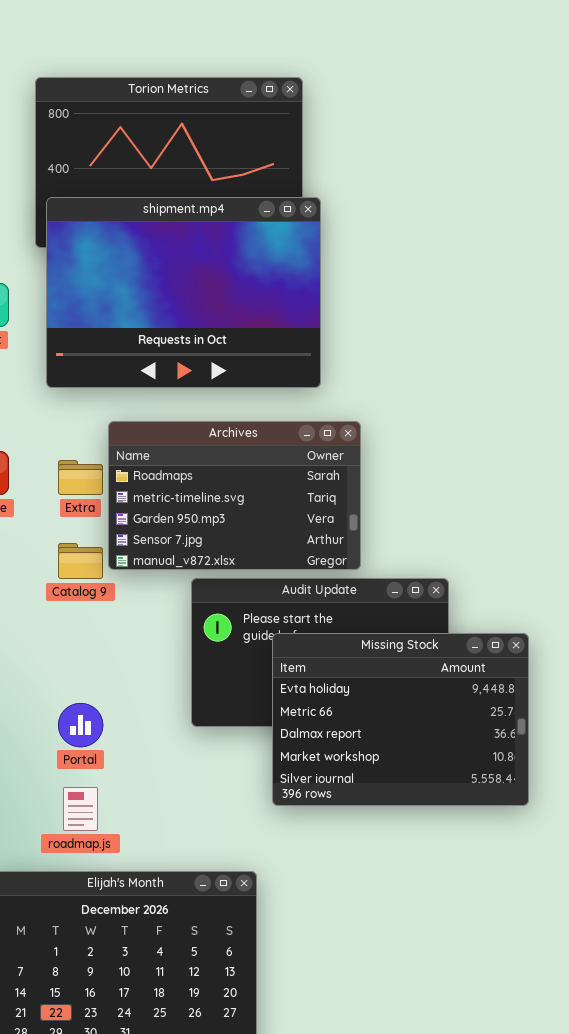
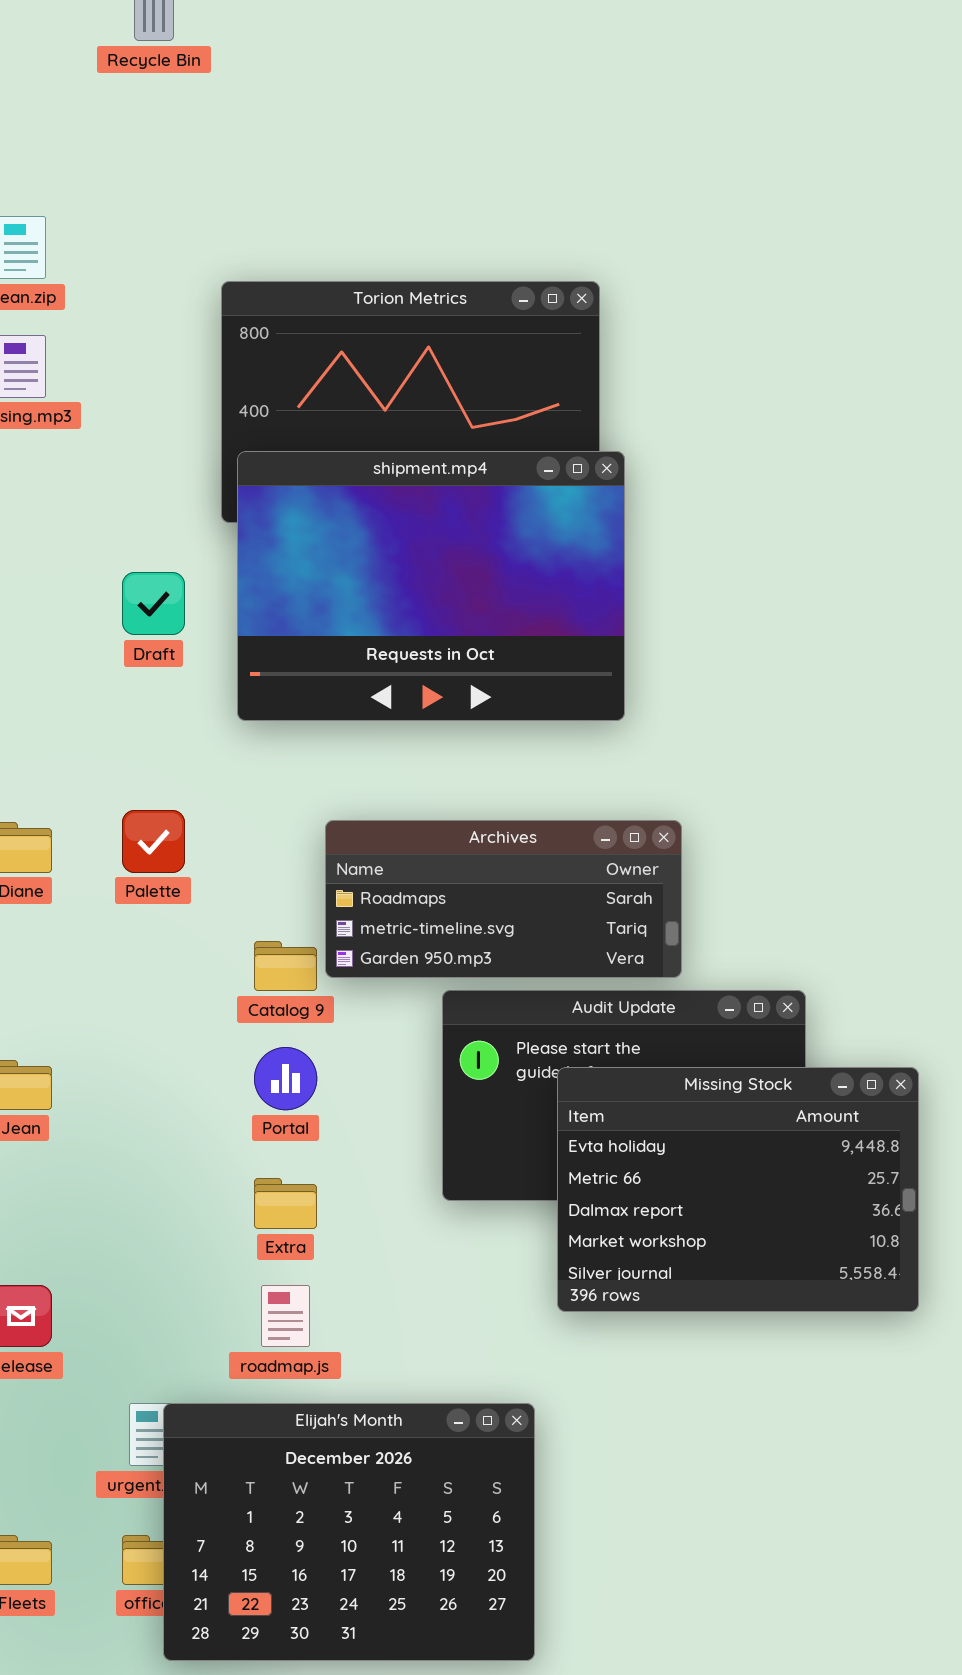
Archives: [108,421,361,570] -> [325,820,682,978], resized
Extra: [58,460,103,495] -> [254,1178,317,1229], moved
Portal: [58,703,103,747] -> [254,1047,317,1110], moved

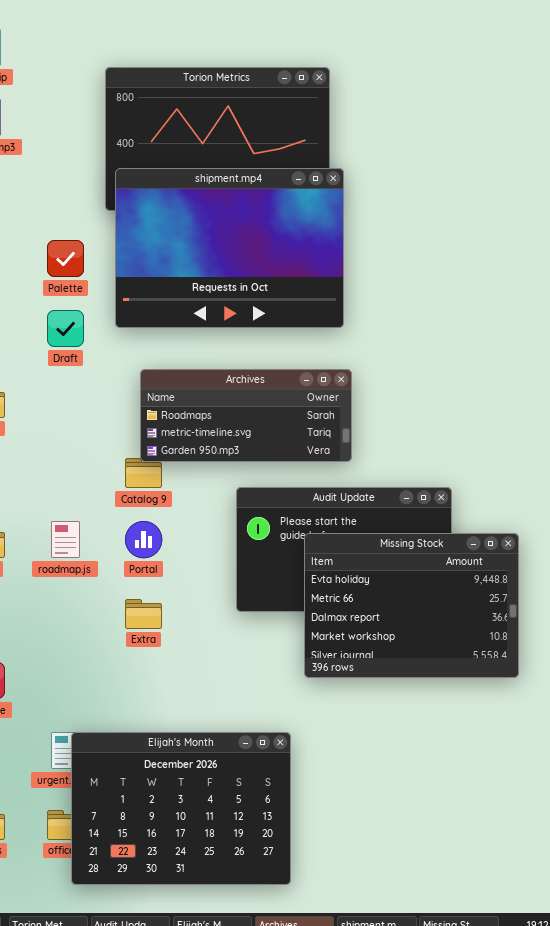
Draft: [122,572,185,635] -> [47,310,84,347], moved
Palette: [122,810,185,873] -> [47,240,84,277], moved
Archives: [325,820,682,978] -> [140,369,352,462], moved
roadmap.js: [261,1285,310,1347] -> [51,521,80,558], moved

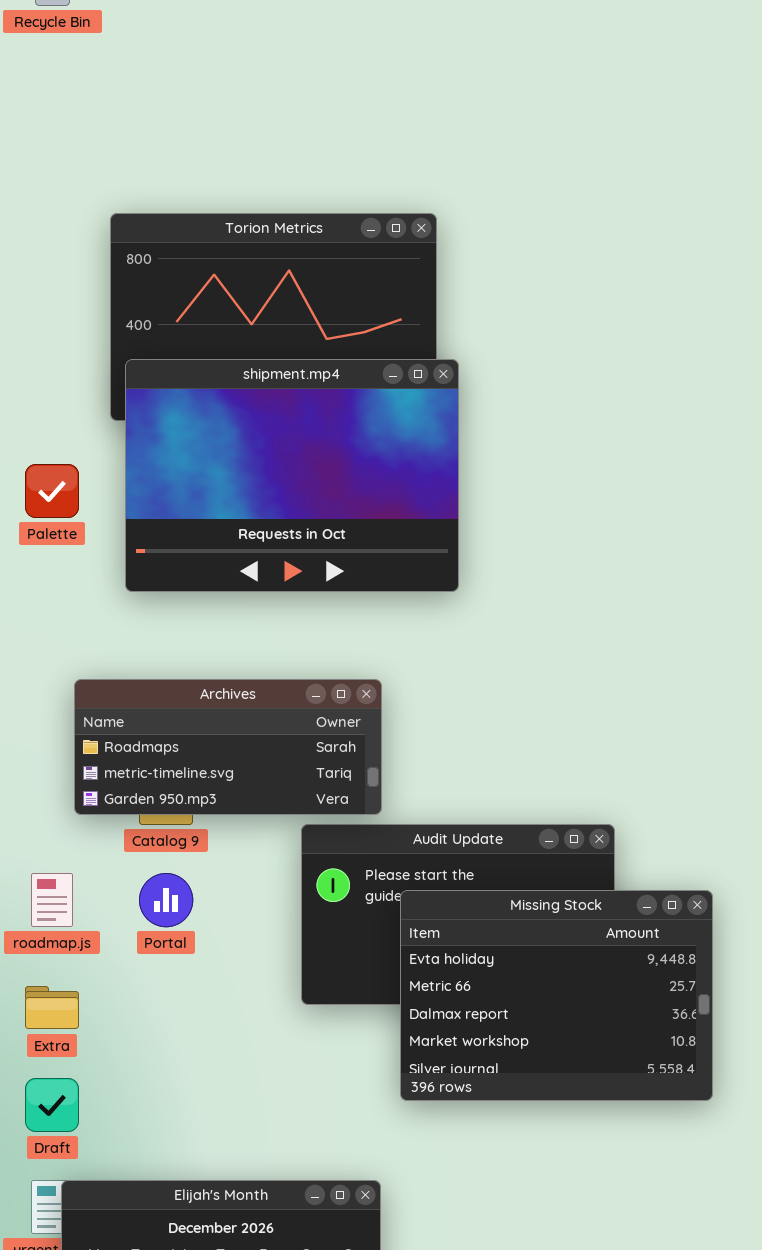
Draft: [47,310,84,347] -> [25,1078,79,1132], moved
Archives: [140,369,352,462] -> [74,679,382,815], moved
Extra: [125,599,162,629] -> [25,986,79,1029], moved

